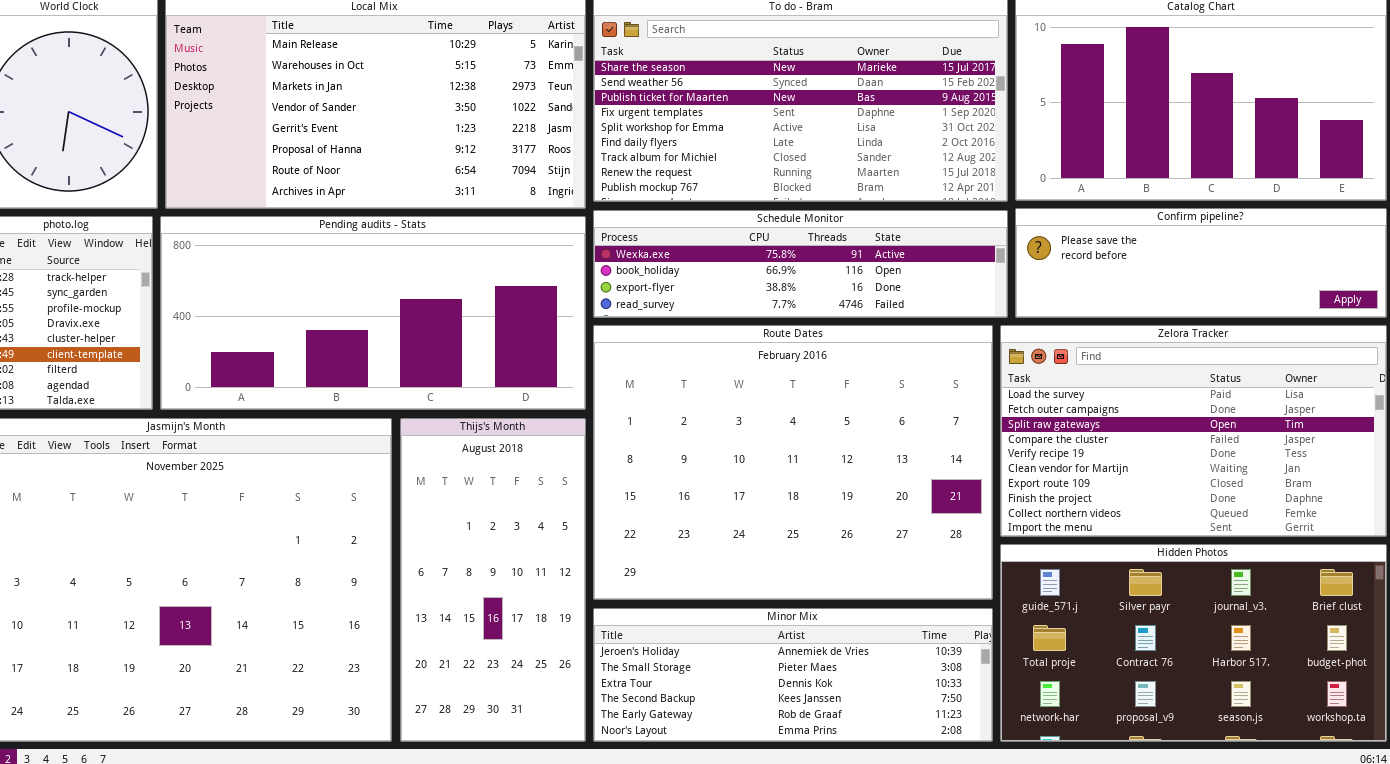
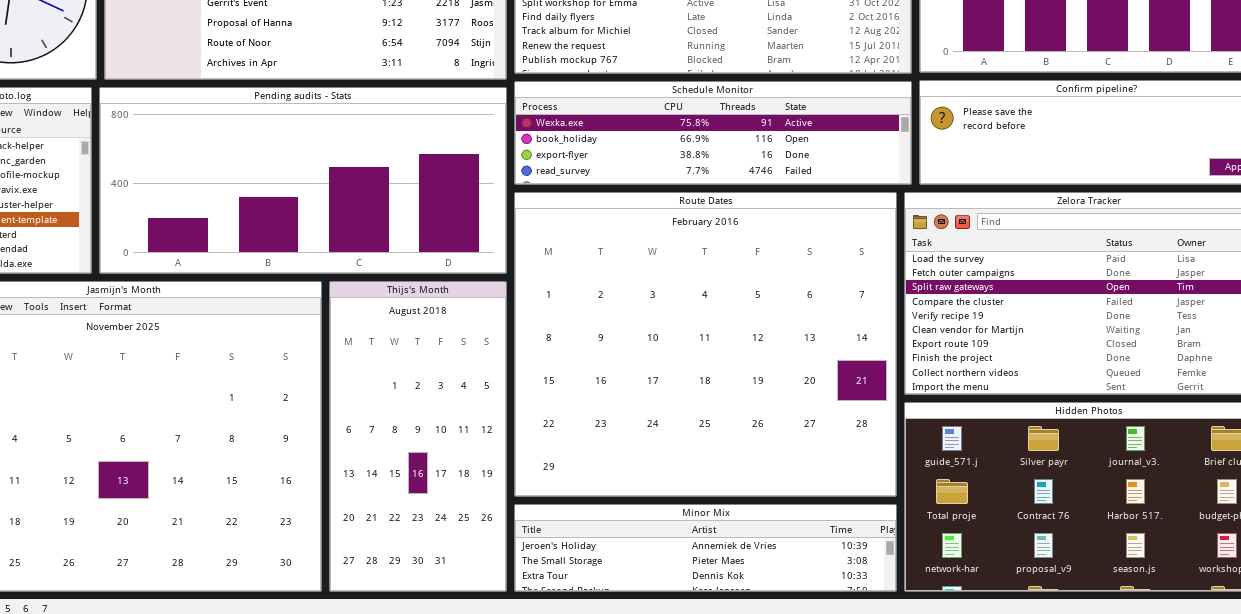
Route Dates: [593,325,993,600] -> [514,192,897,497], resized
Minor Mix: [593,608,993,742] -> [514,504,897,592], resized

